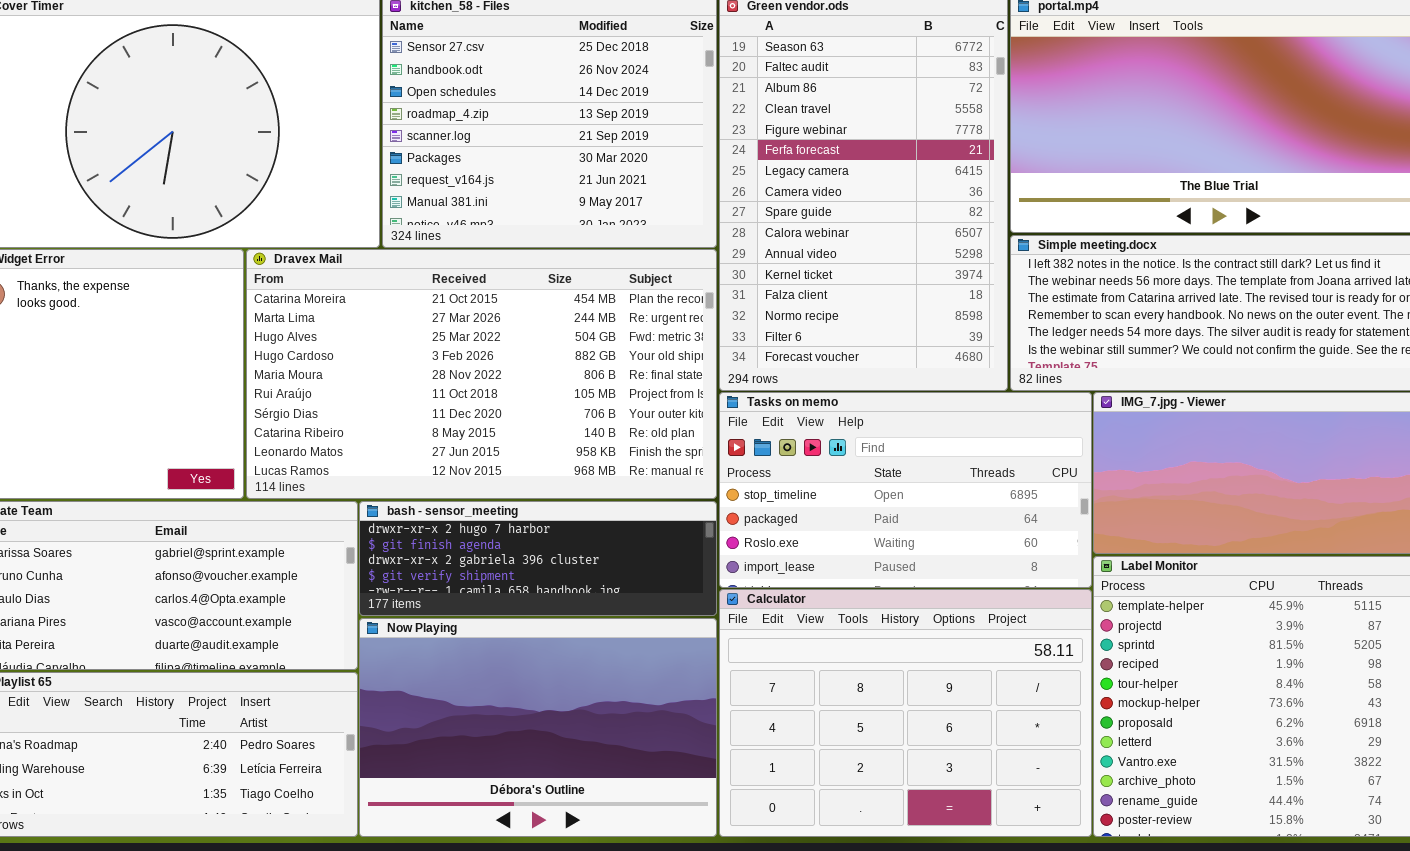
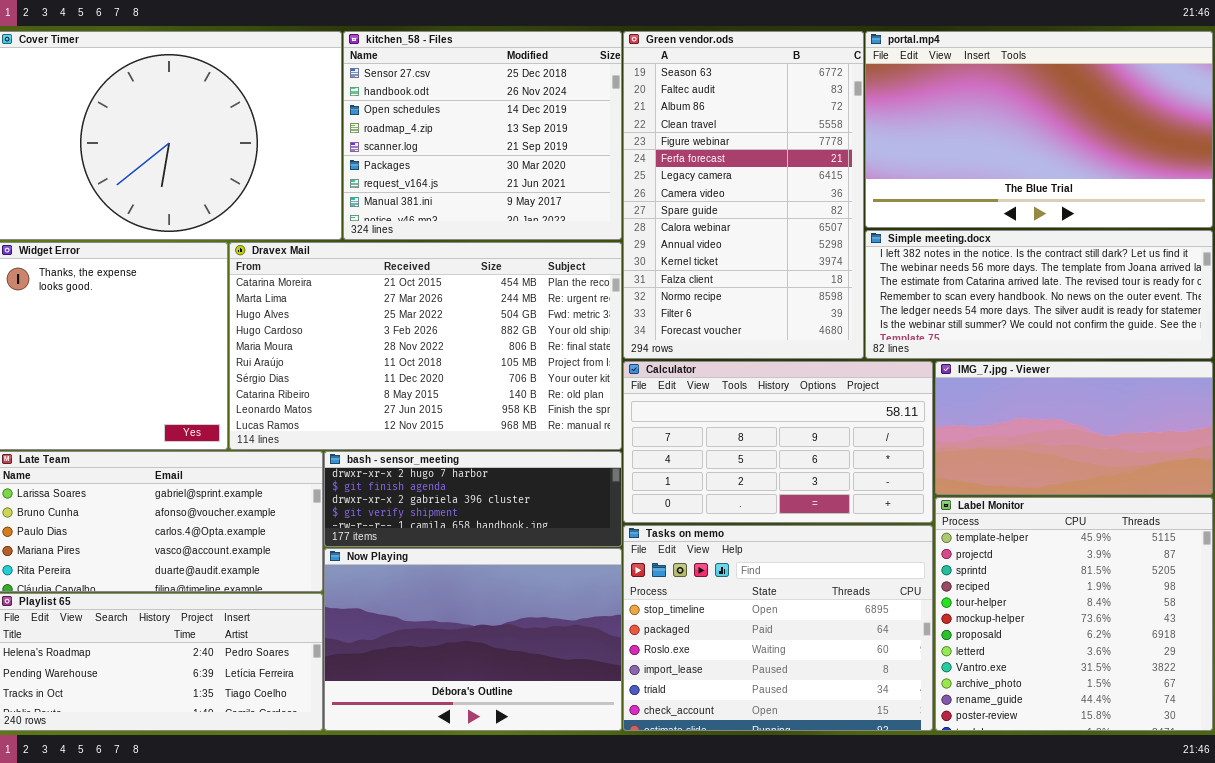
Tasks on memo: [719,392,1092,588] -> [623,525,933,731], moved, resized
Calculator: [719,589,1092,837] -> [623,361,933,523], moved, resized

